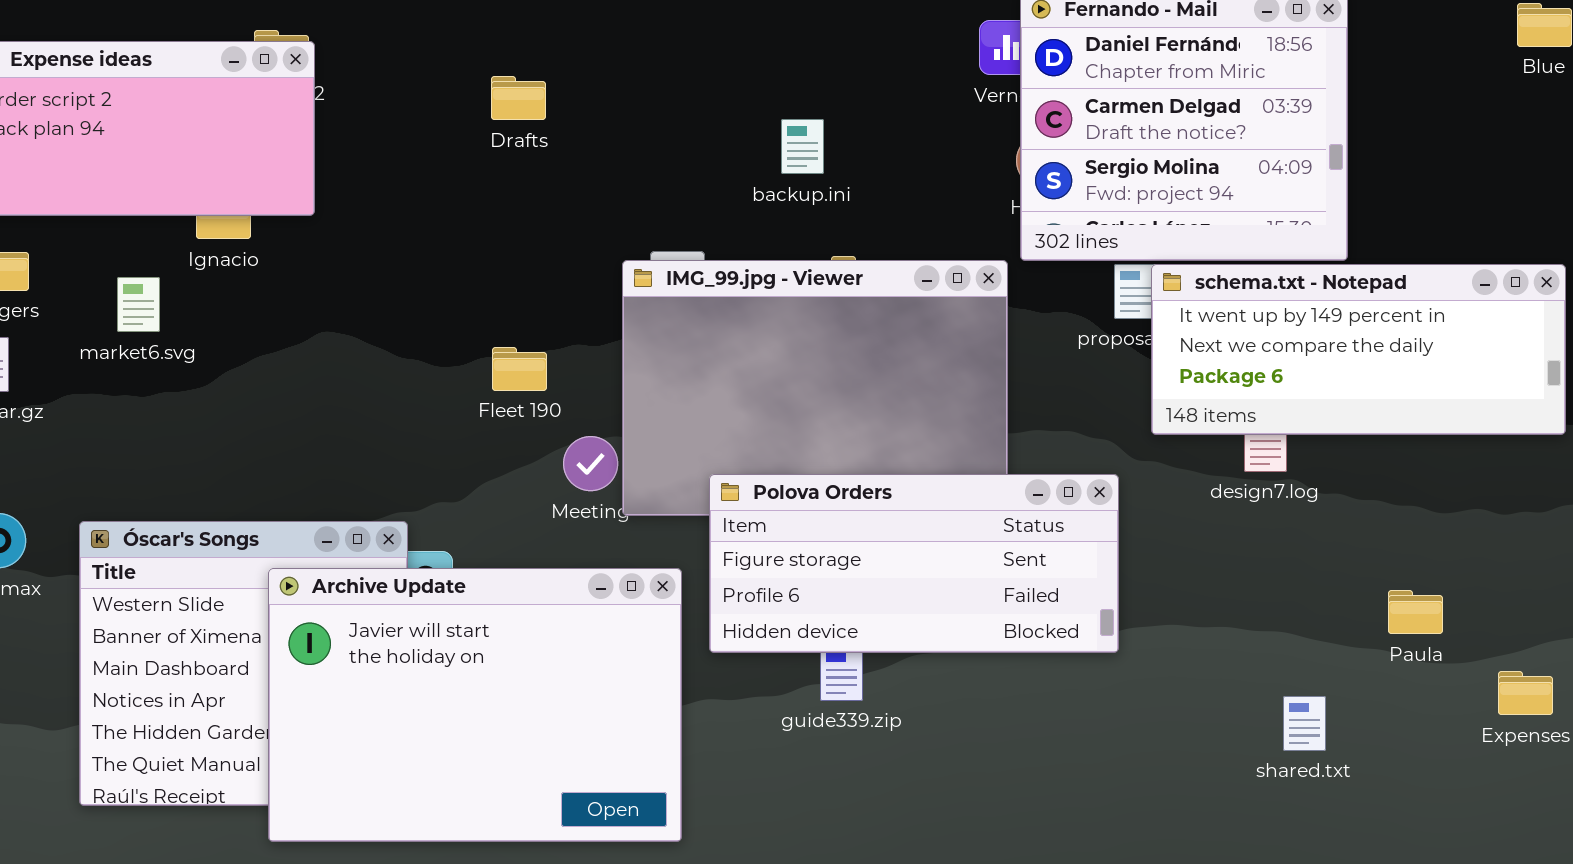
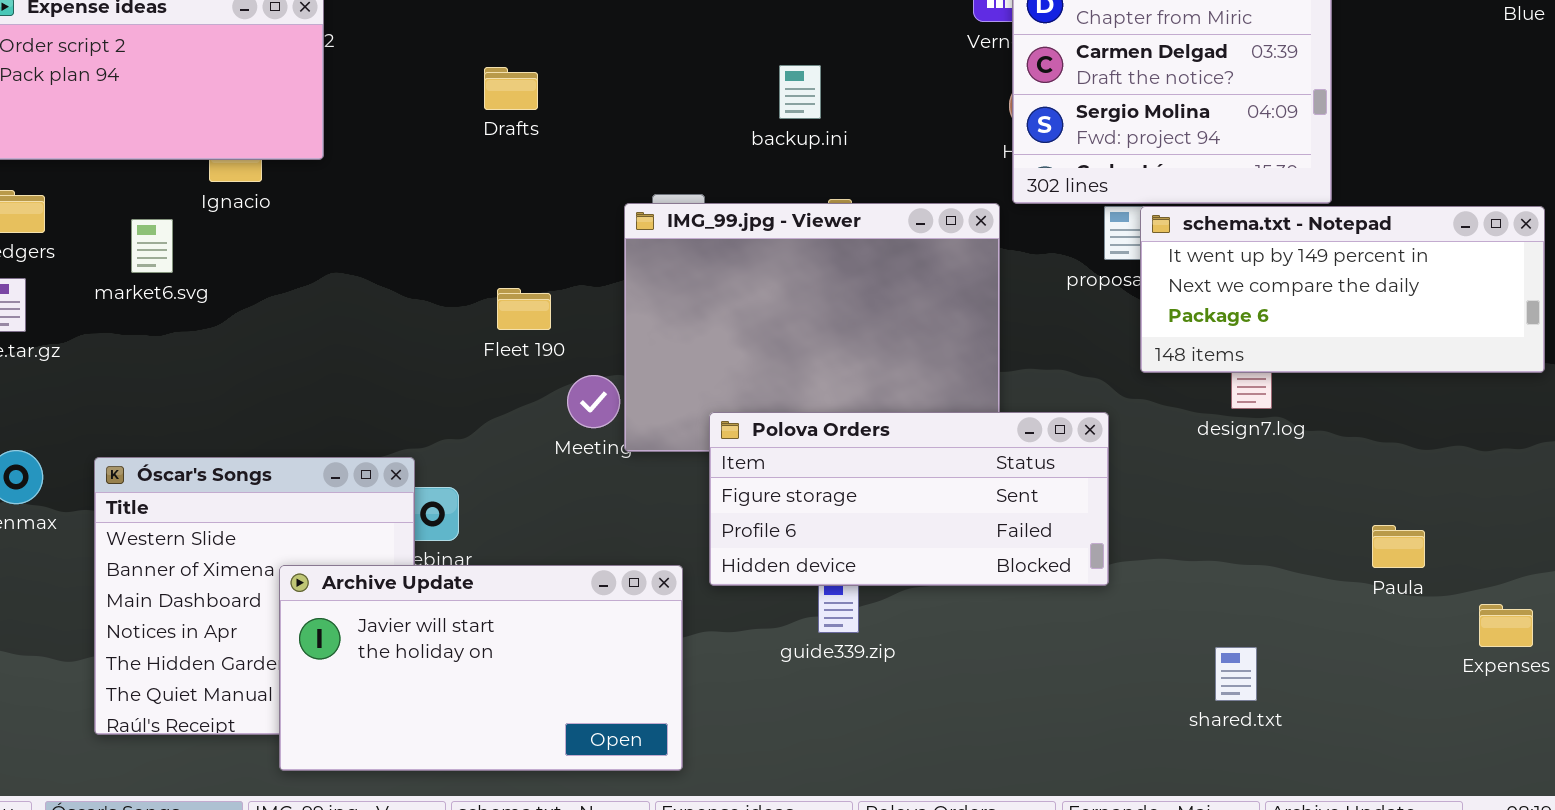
Drafts: [491,76,546,120] -> [484,67,538,110], moved
Archive Update: [268,568,682,842] -> [279,565,683,771], resized
shared.txt: [1283,696,1326,751] -> [1215,647,1257,701], moved

